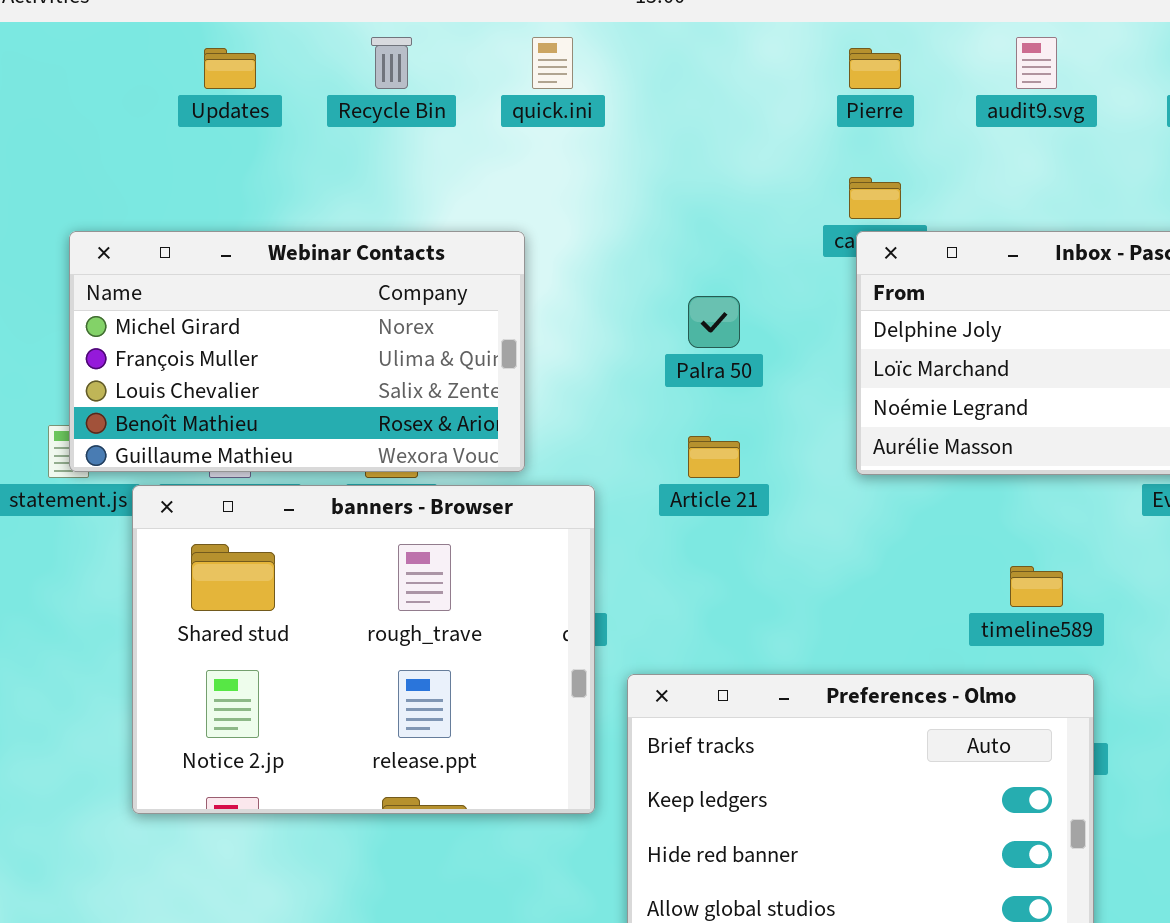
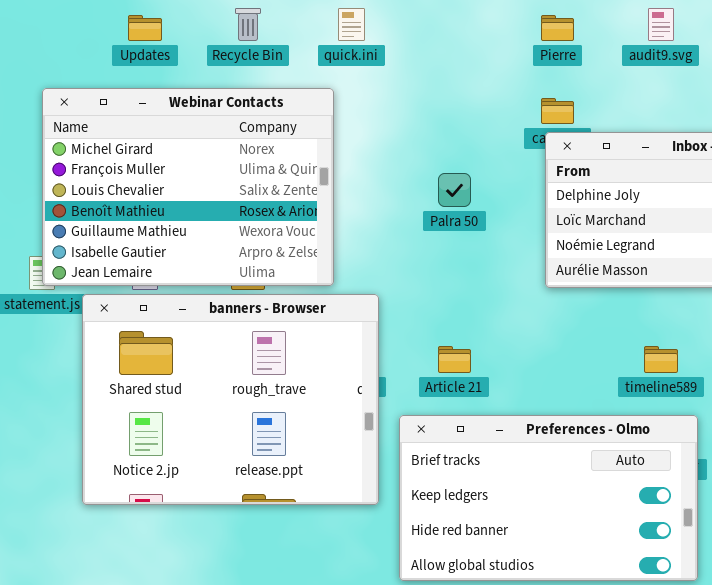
Webinar Contacts: [69,231,525,472] -> [42,88,334,286], resized
Article 21: [688,436,740,478] -> [438,346,471,373], moved

